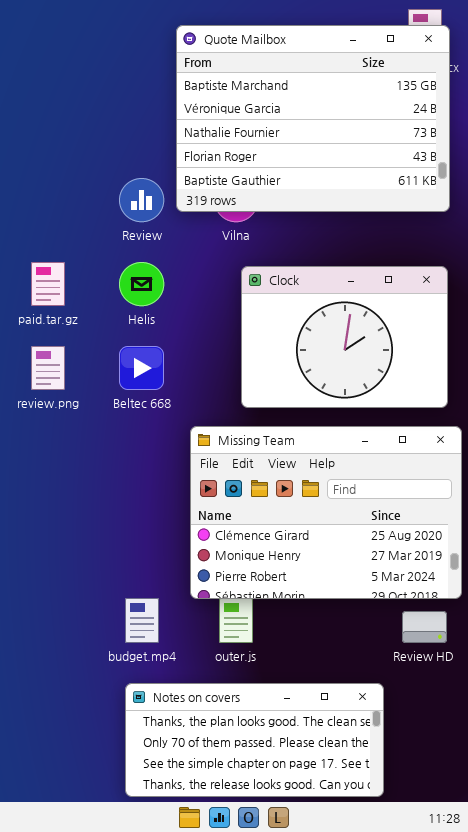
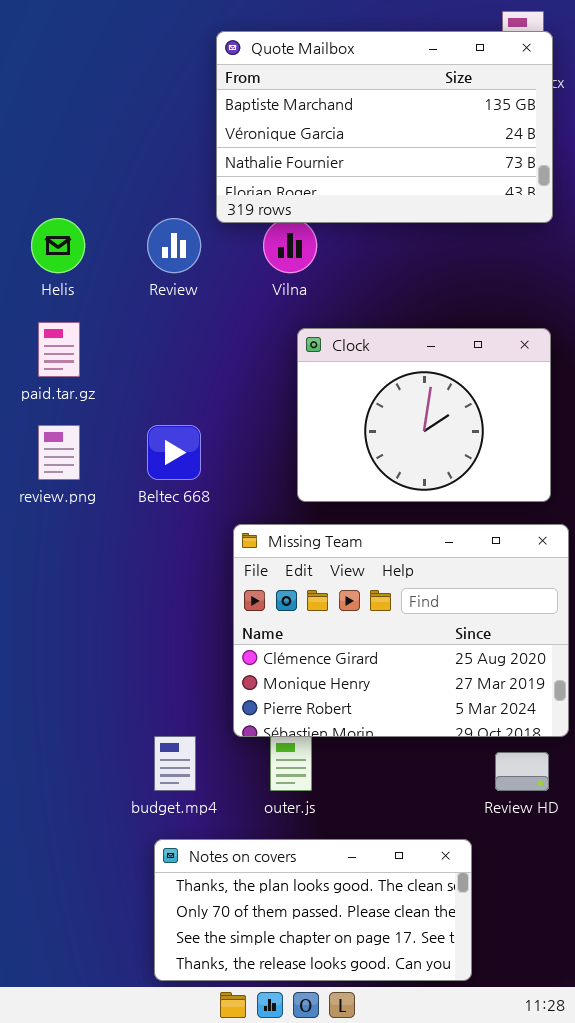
Quote Mailbox: [176,25,450,212] -> [216,31,553,223], resized
Helis: [119,262,164,306] -> [31,218,85,273], moved

